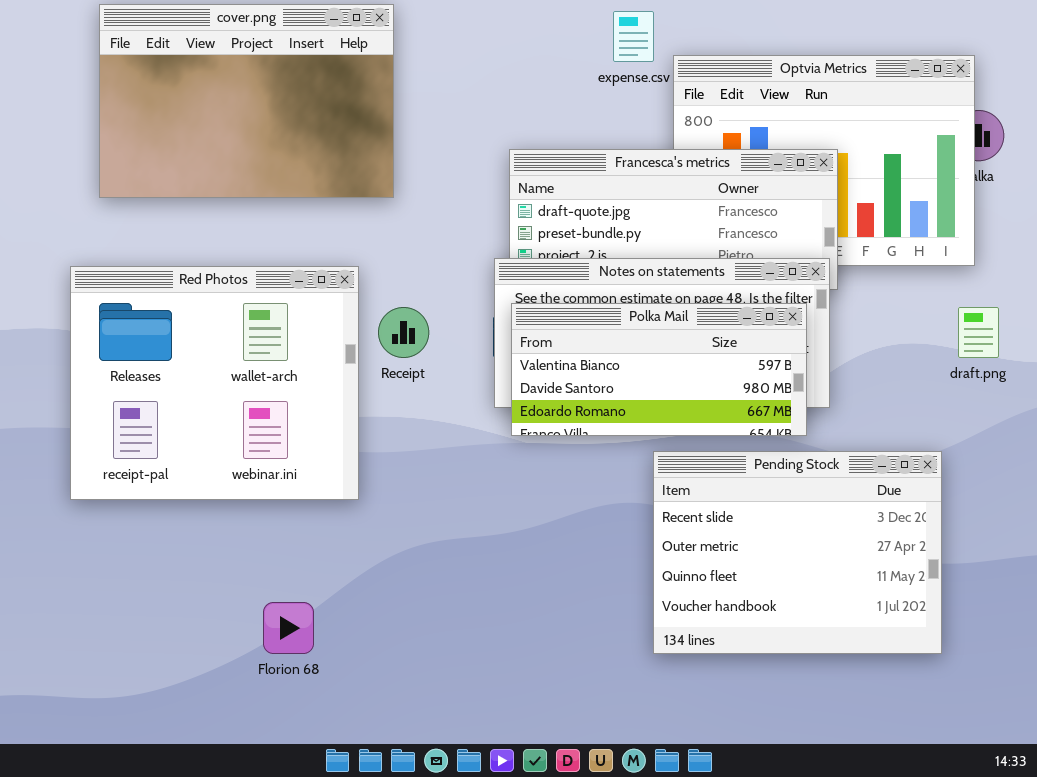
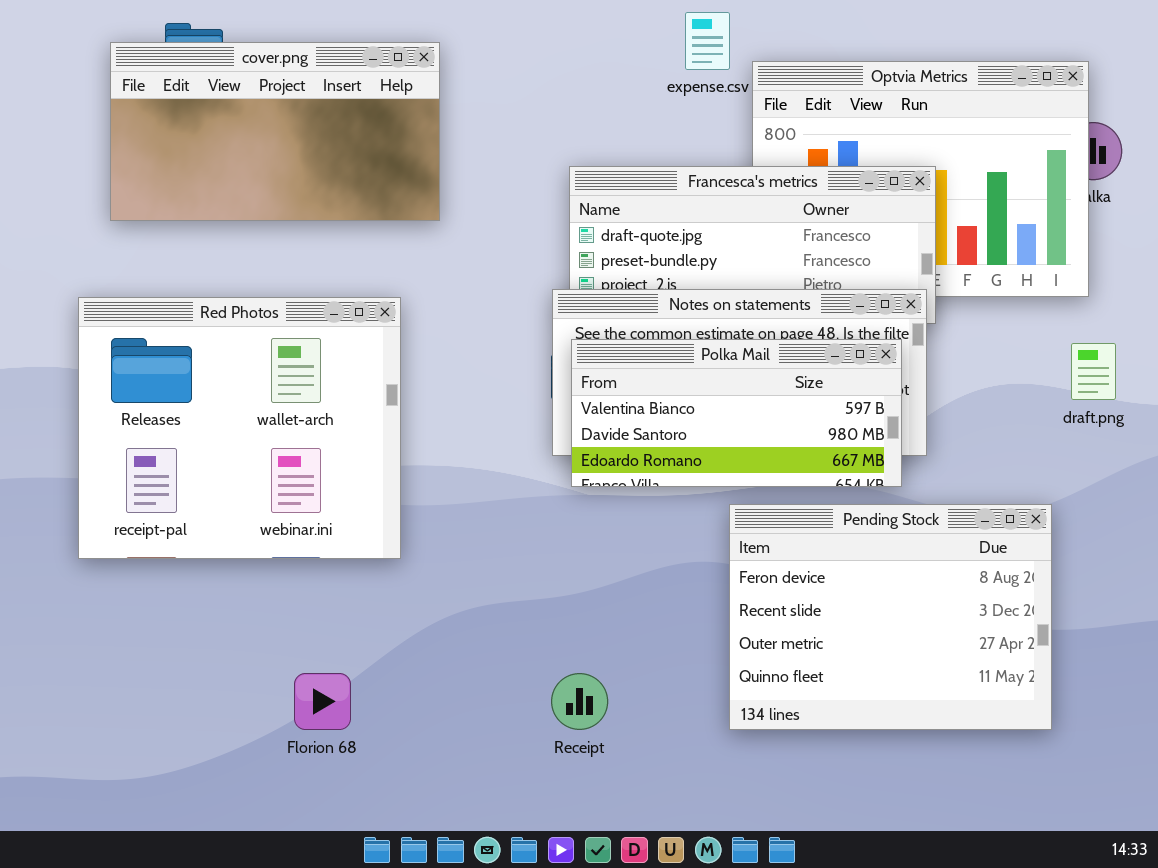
cover.png: [99,4,394,198] -> [110,42,440,221], resized
Receipt: [378,307,429,358] -> [551,673,608,730], moved
Pending Stock: [653,451,942,654] -> [729,504,1052,730], scrolled up 1 row

